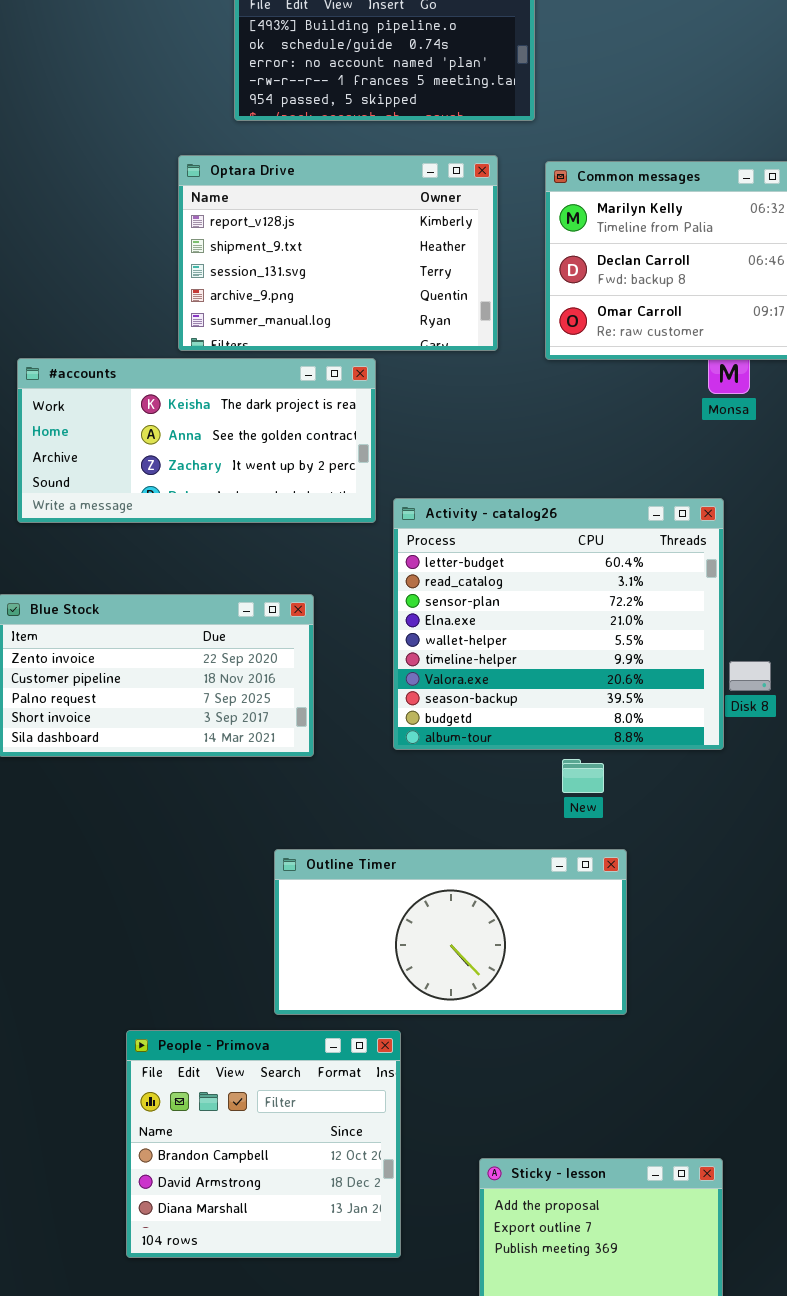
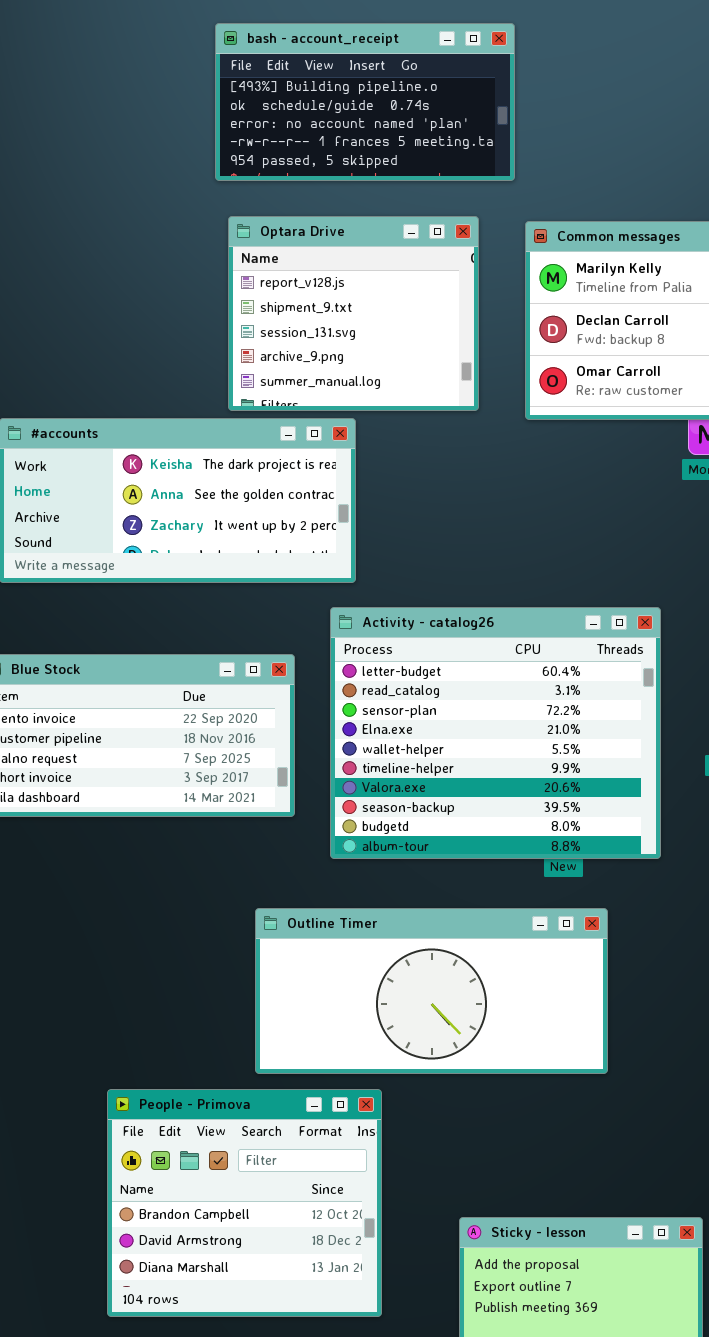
Optara Drive: [178,155,498,351] -> [228,216,479,411], resized
Activity - catalog26: [393,498,724,750] -> [330,607,661,859], moved

